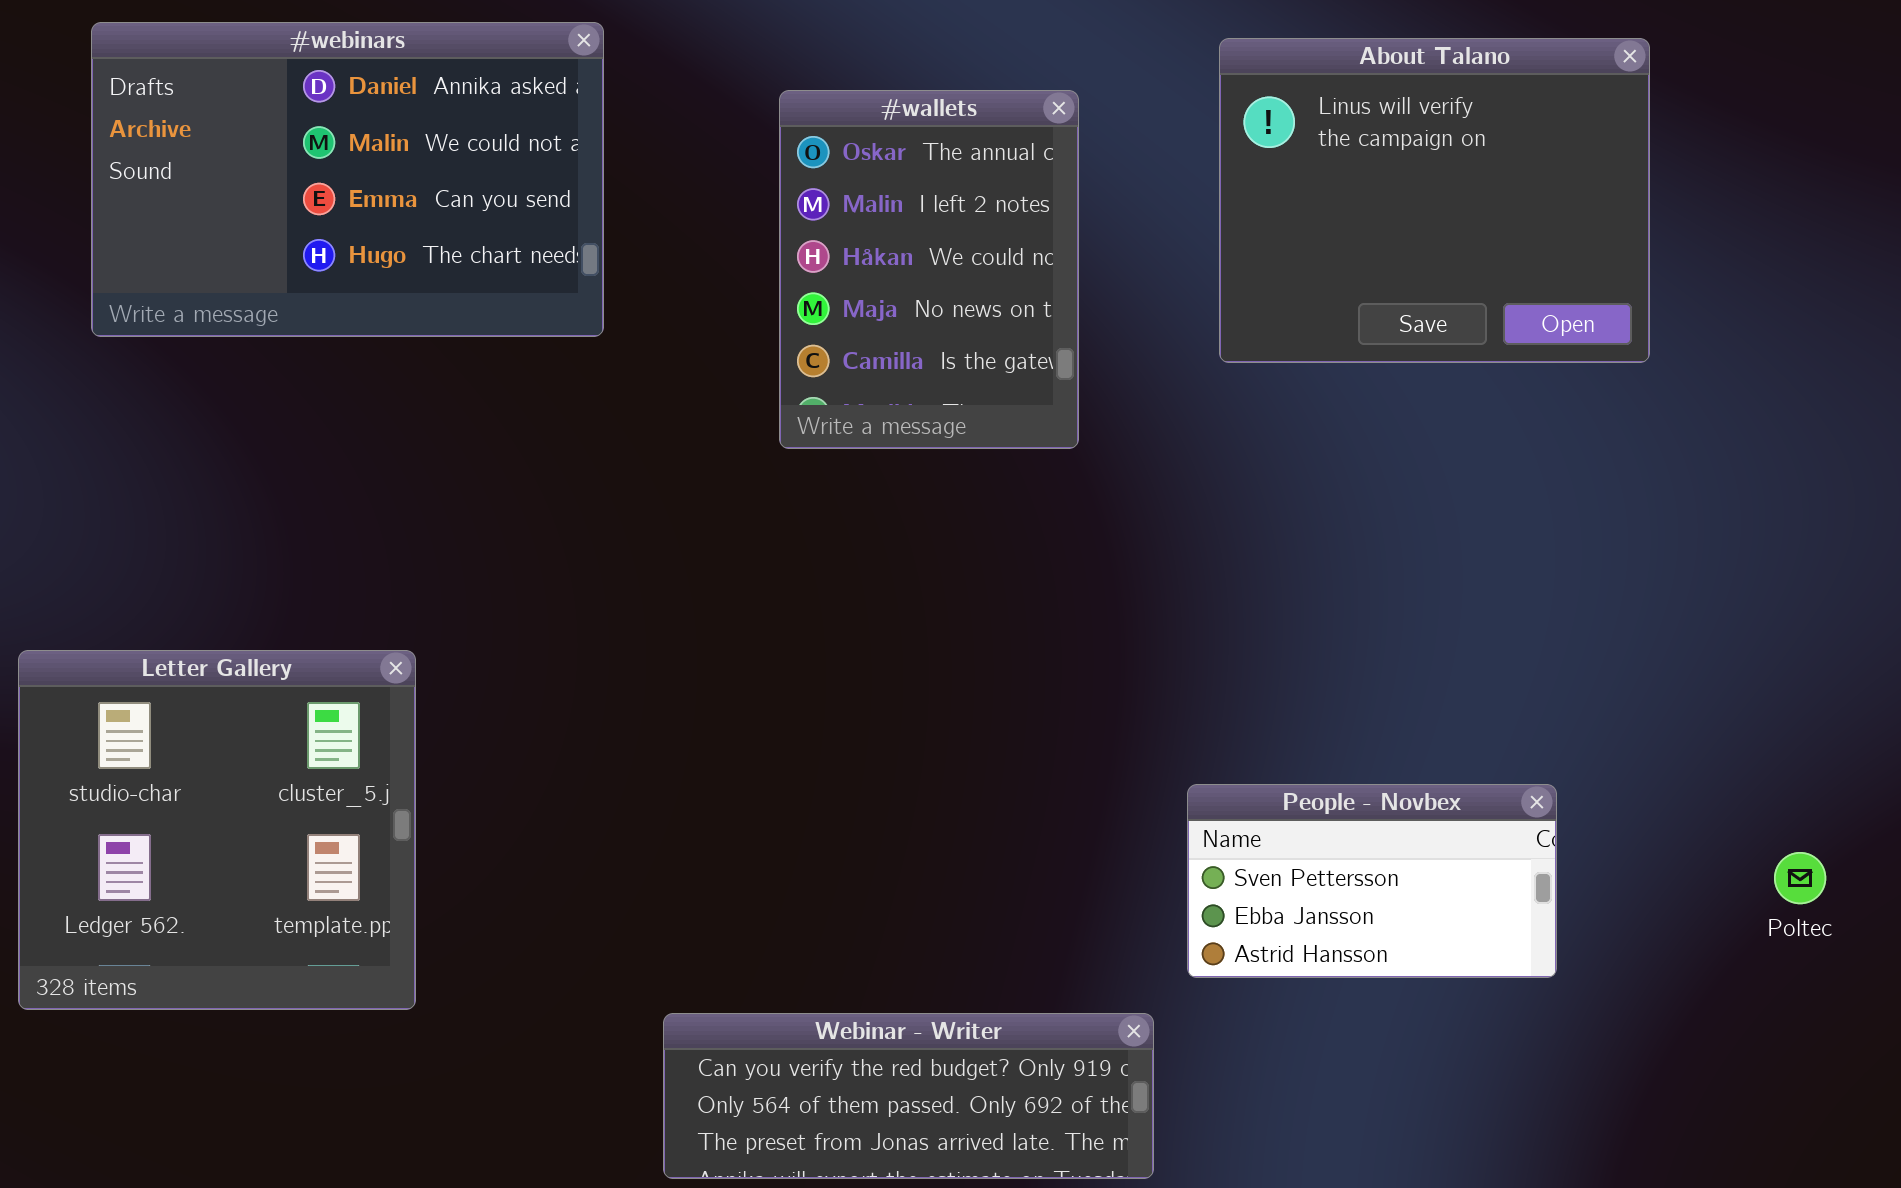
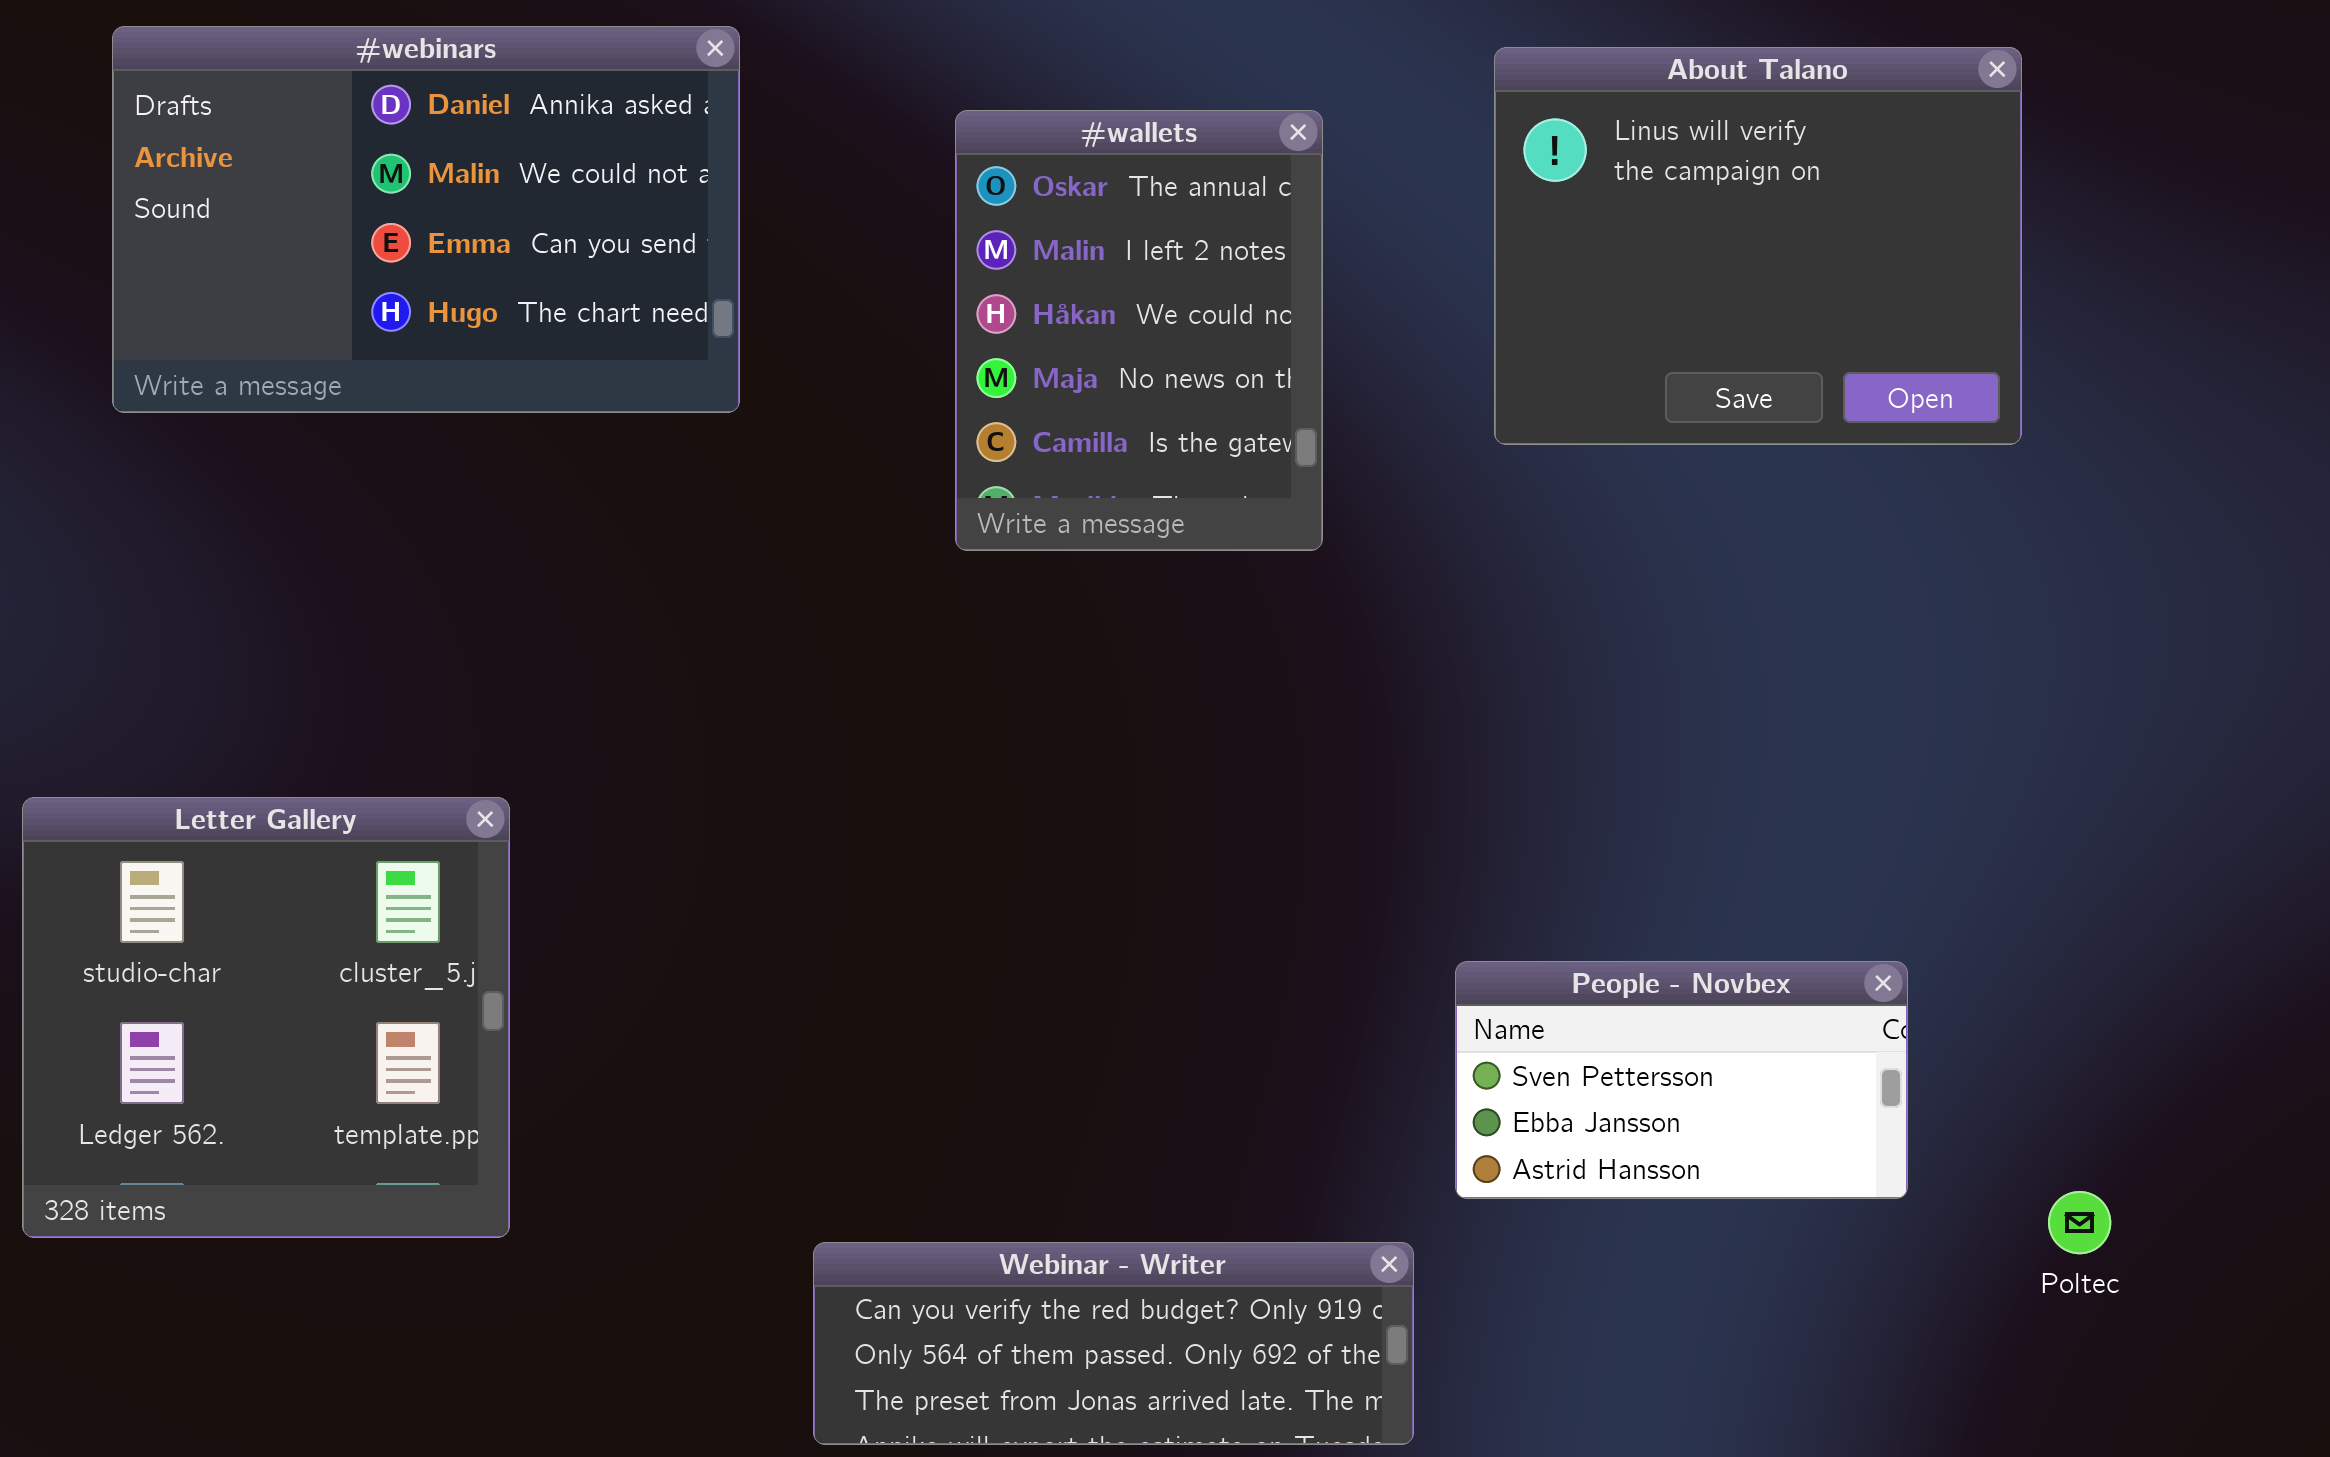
Poltec: [1774,852,1826,904] -> [2048,1191,2111,1254], moved

